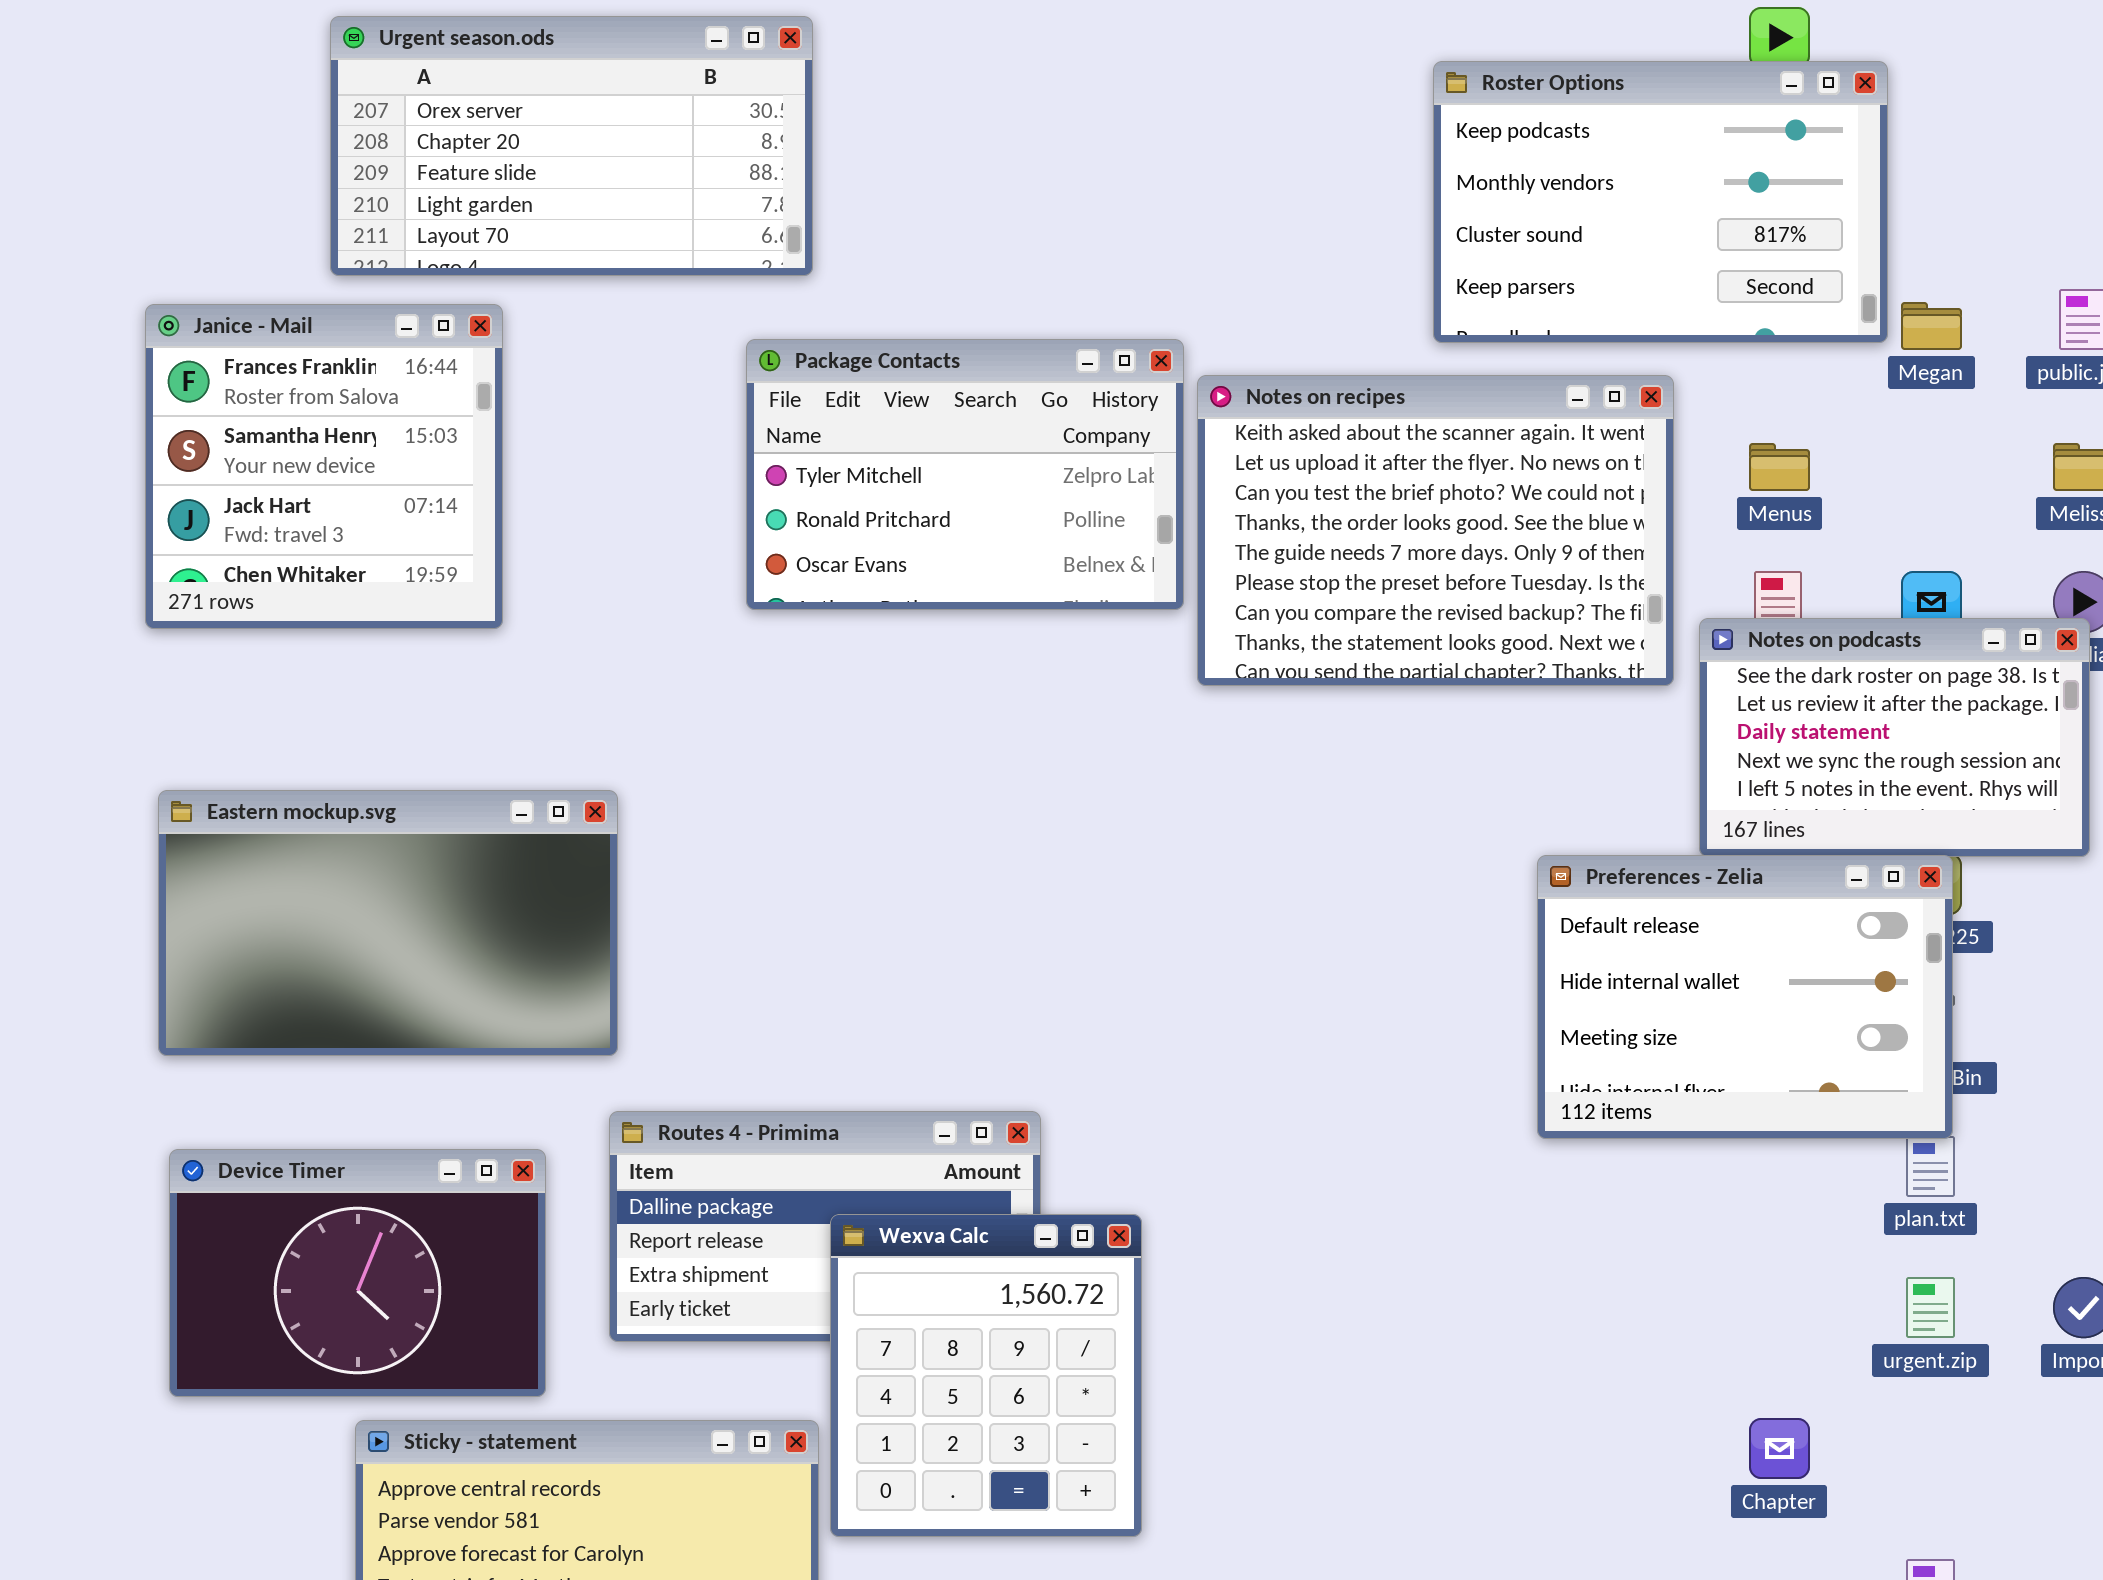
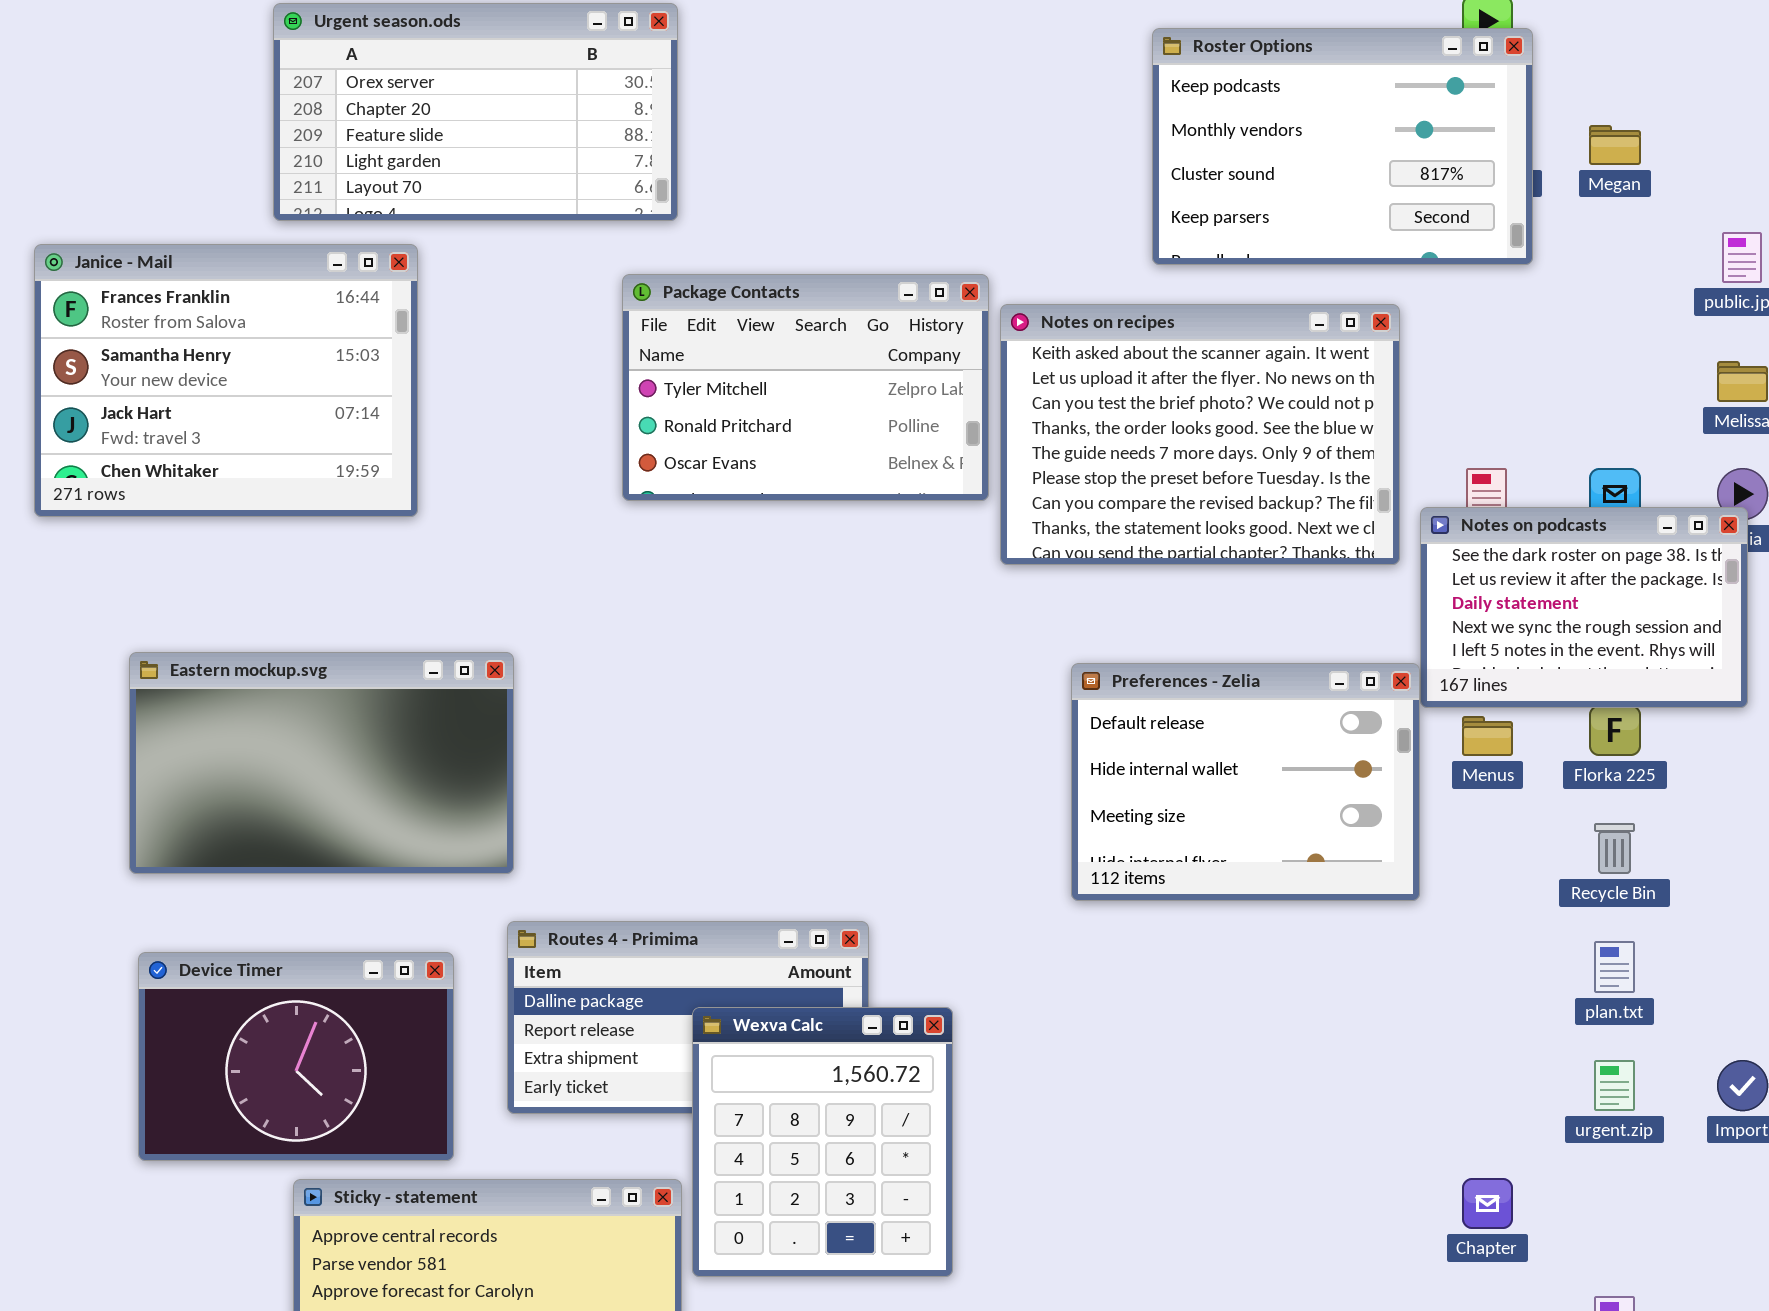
Roster Options: [1433,61,1888,343] -> [1152,28,1533,265], moved
Megan: [1901,302,1962,350] -> [1589,125,1641,165], moved
Janice - Mail: [145,304,503,629] -> [34,244,418,517], resized
Menus: [1749,443,1810,491] -> [1462,716,1513,756], moved
Preferences - Zelia: [1537,855,1953,1139] -> [1071,663,1420,901], moved

